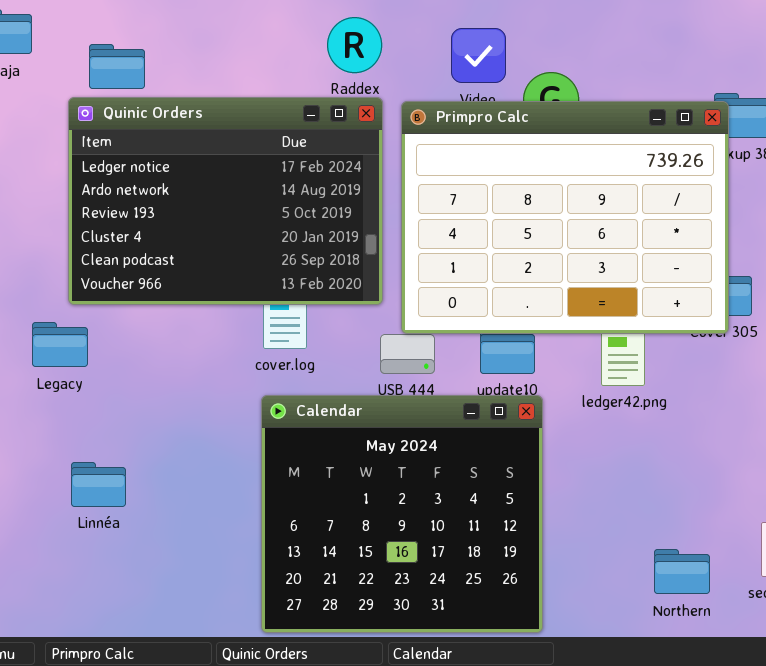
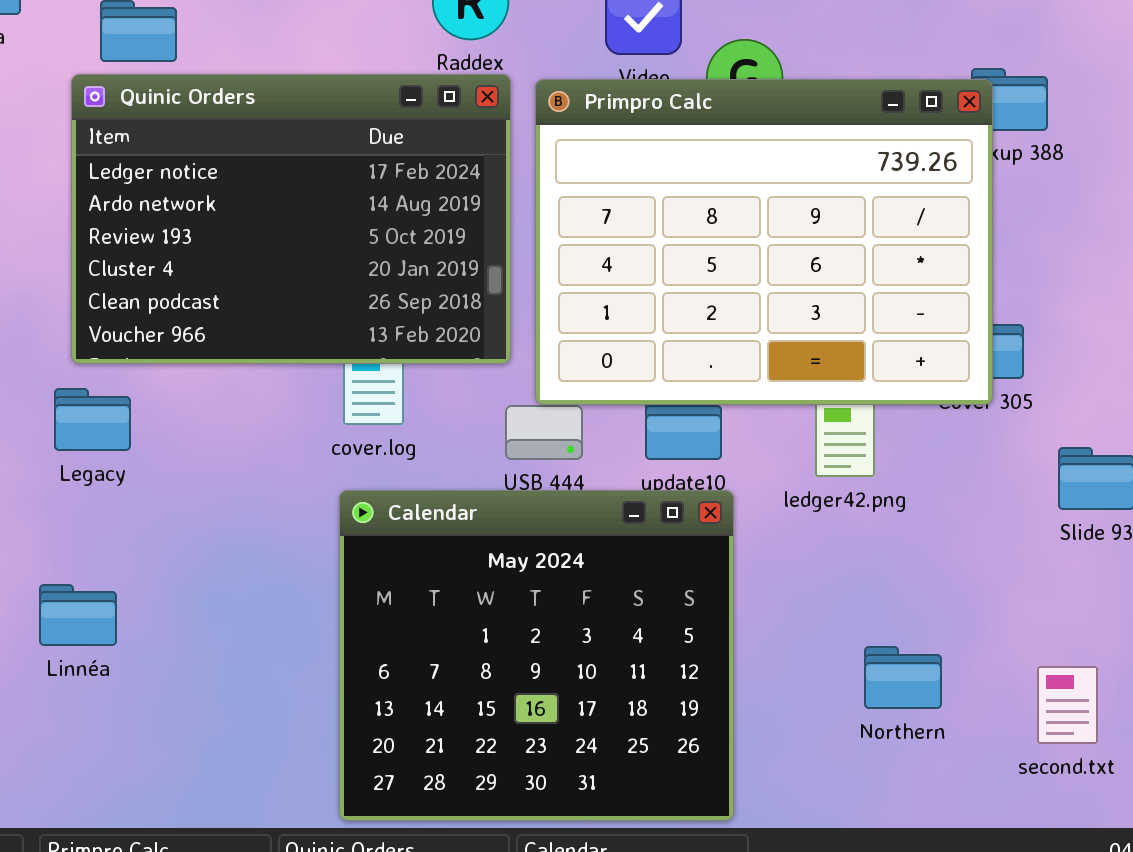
Legacy: [32,322,88,367] -> [54,388,131,451], moved
Linnéa: [71,462,126,507] -> [39,584,117,646], moved
Northern: [654,549,710,594] -> [864,646,942,709], moved

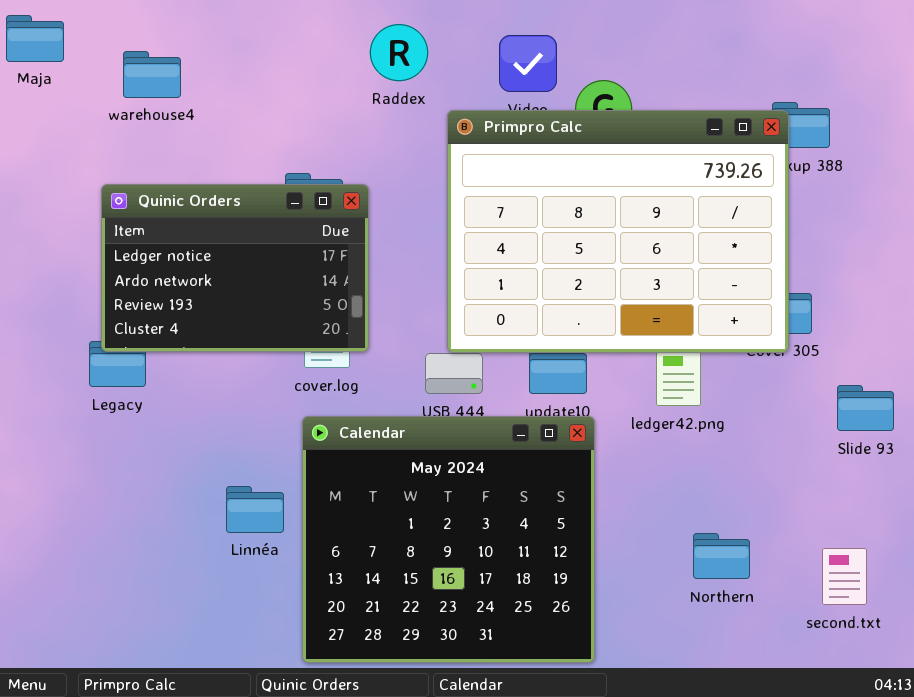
Quinic Orders: [71,74,511,364] -> [101,184,369,352], moved, resized
Linnéa: [39,584,117,646] -> [226,486,284,533], moved

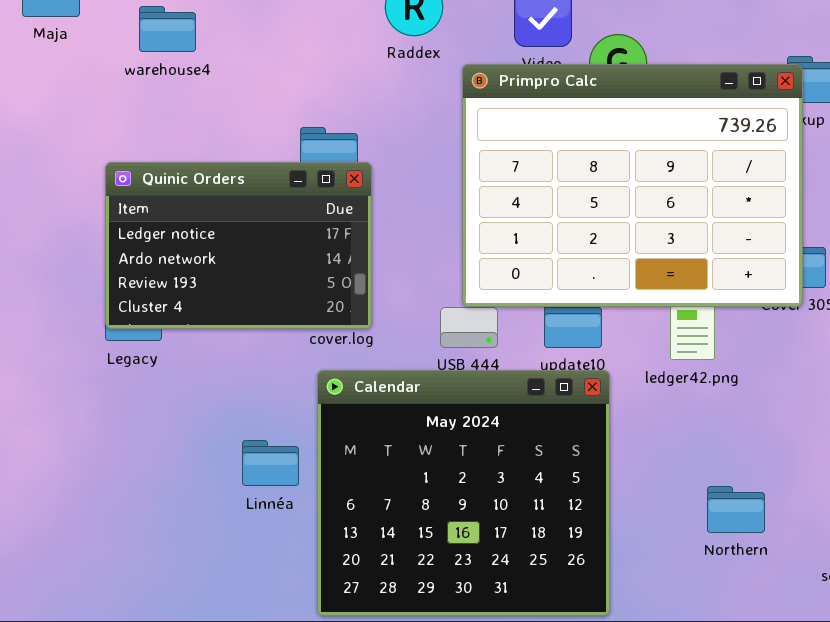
Quinic Orders: [101,184,369,352] -> [105,162,372,329], moved

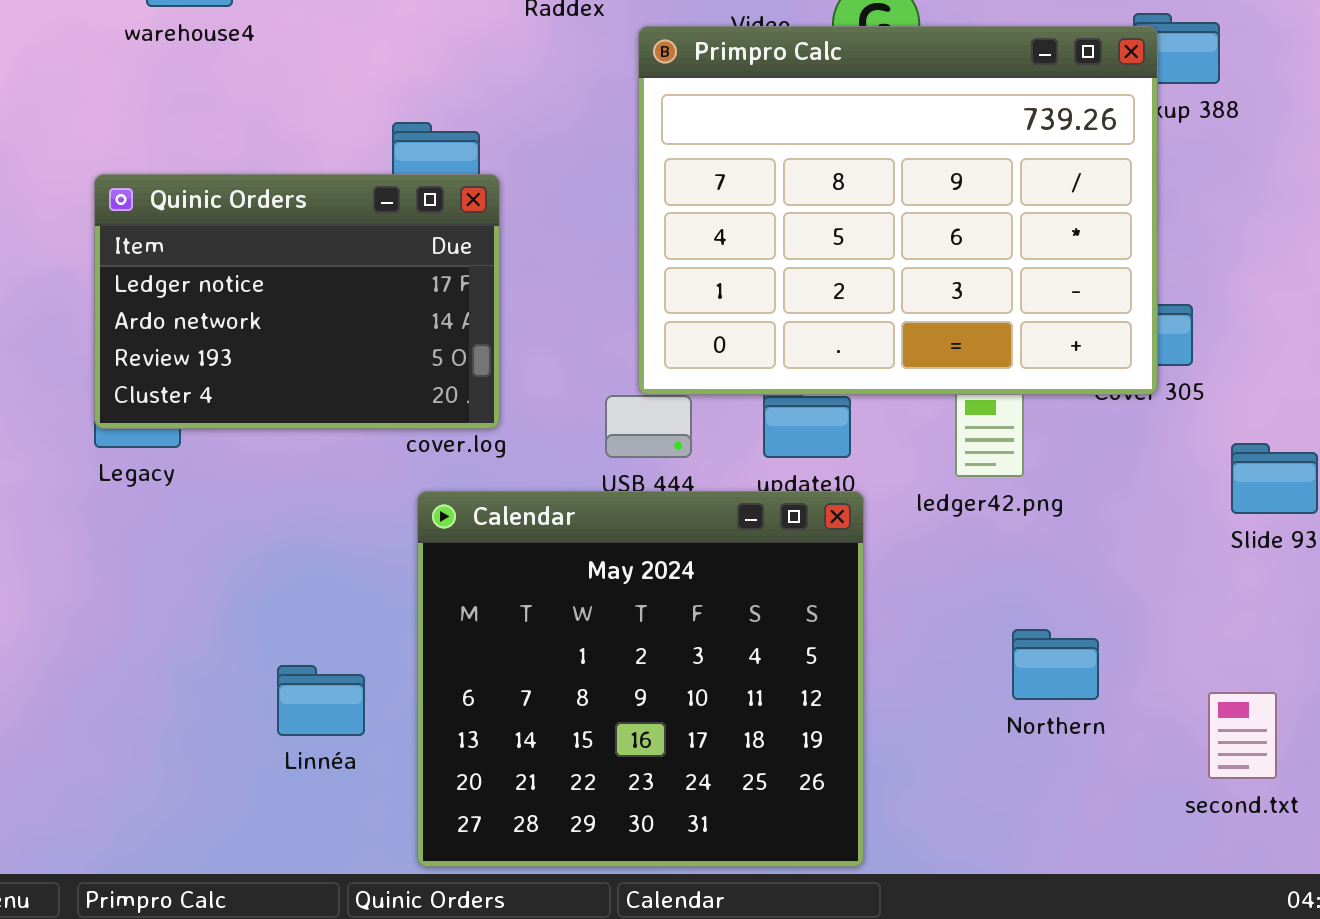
Linnéa: [242,440,299,486] -> [277,665,365,736], moved
Northern: [707,486,765,533] -> [1012,629,1099,700], moved

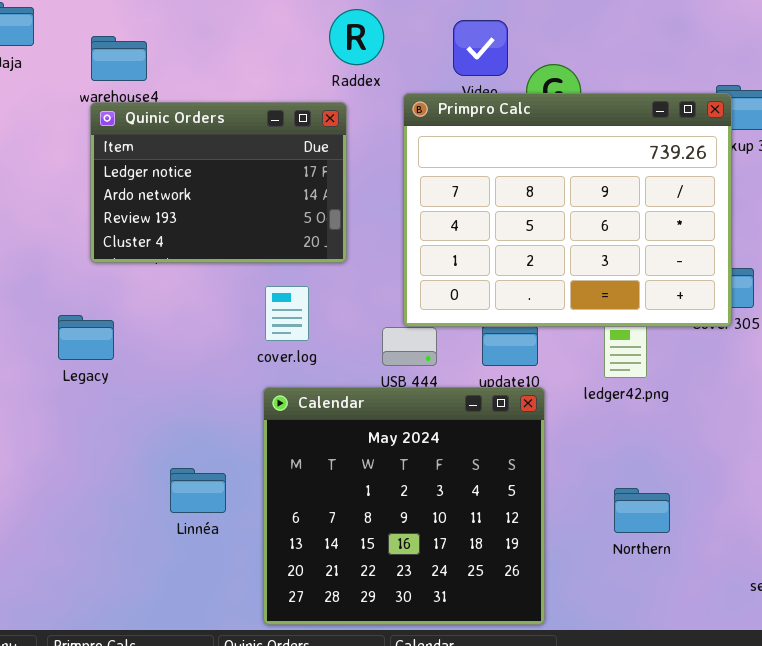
Quinic Orders: [94,174,500,429] -> [90,102,347,263], moved
Northern: [1012,629,1099,700] -> [614,488,670,533], moved
Linnéa: [277,665,365,736] -> [170,468,226,513], moved

